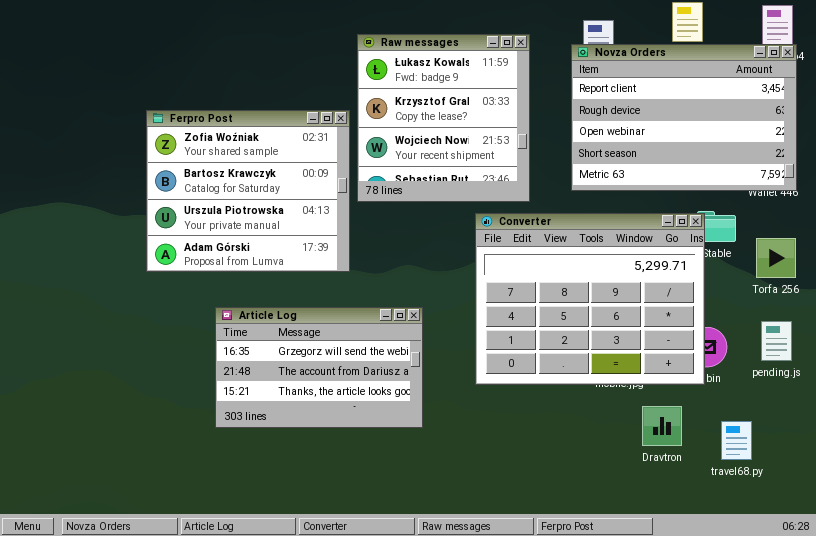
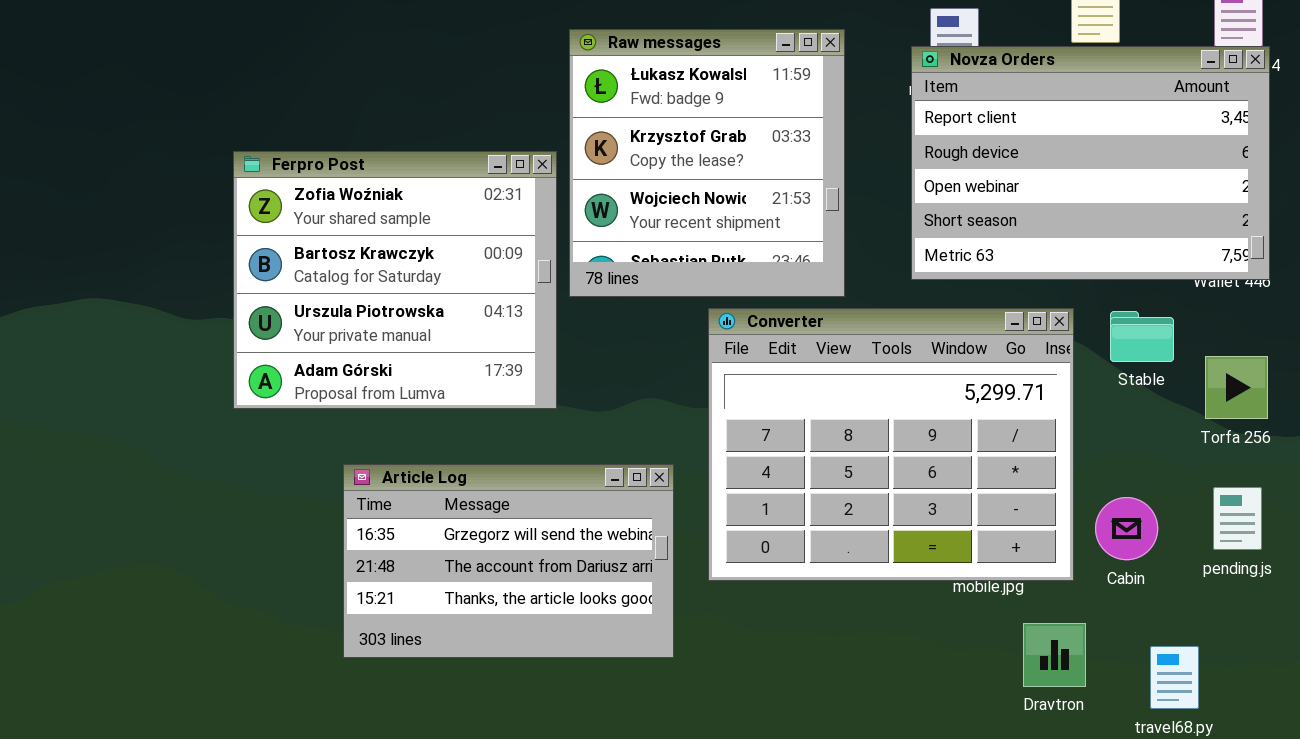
Converter: [475,213,705,385] -> [708,308,1074,581], moved

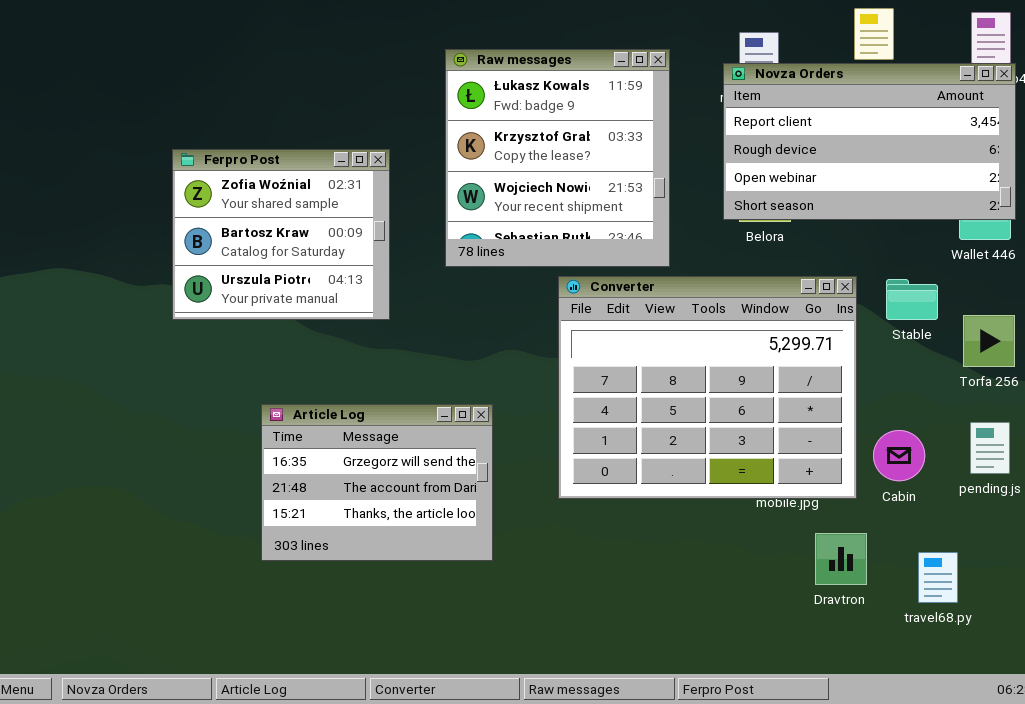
Novza Orders: [911,46,1270,280] -> [723,63,1016,220], resized
Ferpro Post: [233,151,557,409] -> [172,149,390,320], resized
Article Log: [343,464,674,658] -> [261,404,493,561], resized

